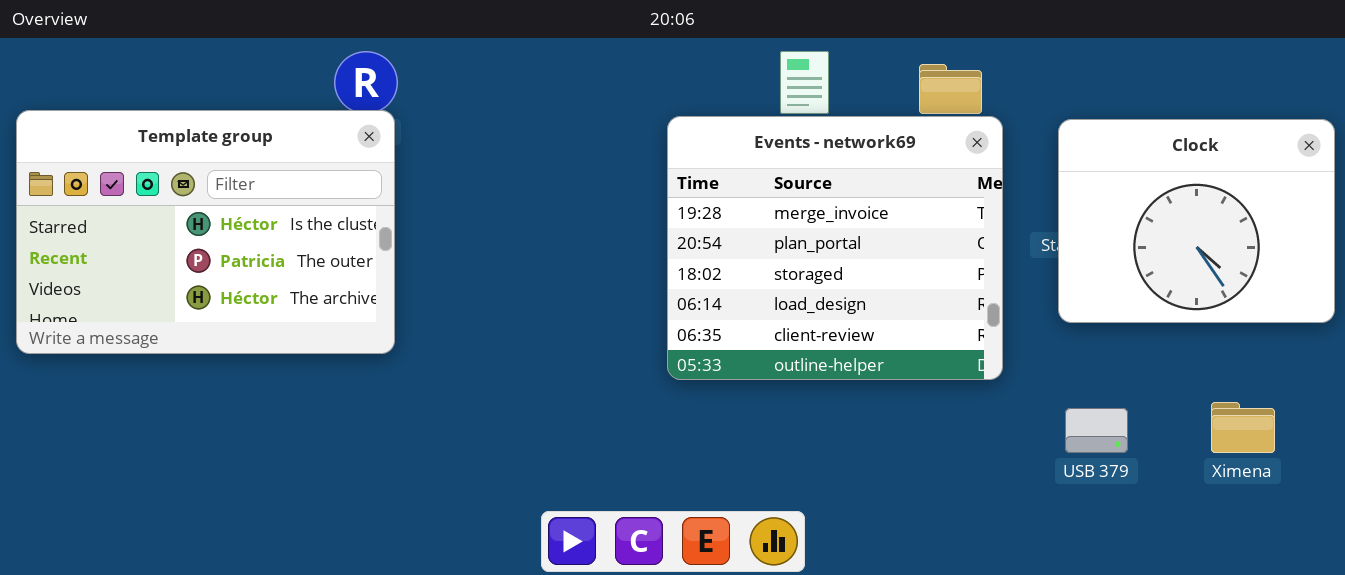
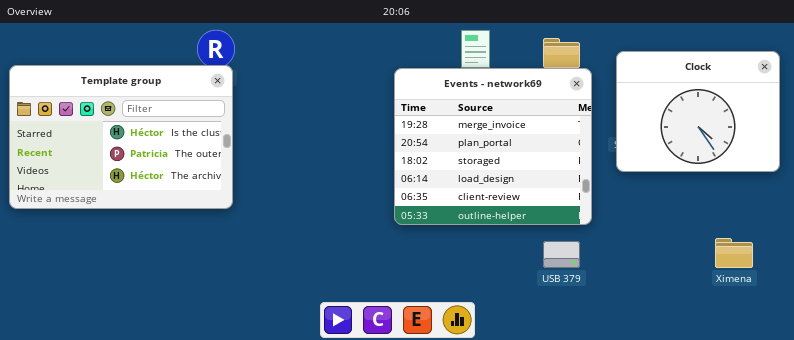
Clock: [1058,119,1335,323] -> [616,51,780,172], moved
USB 379: [1065,408,1128,453] -> [543,241,580,268], moved

